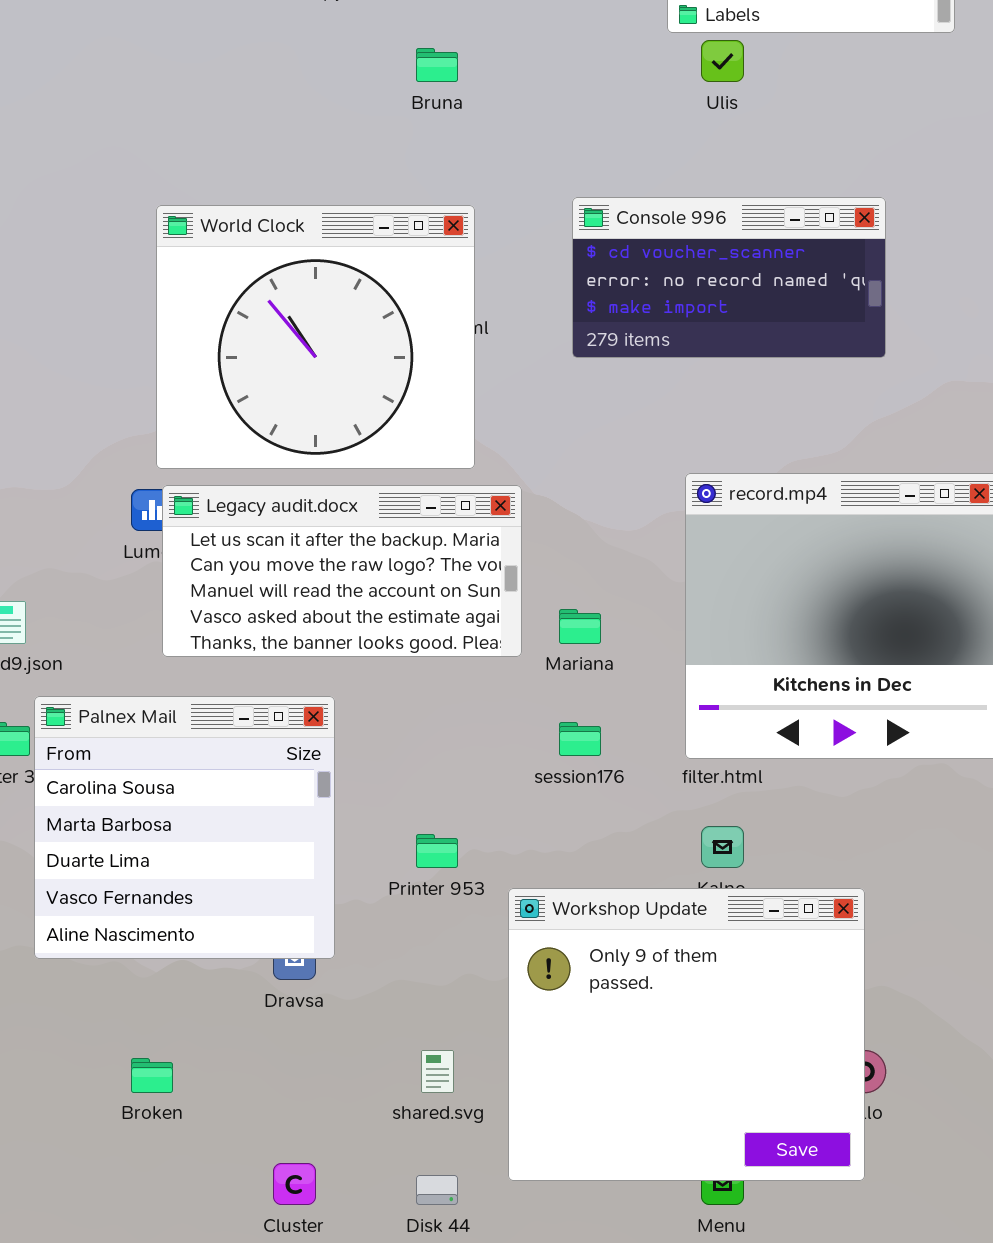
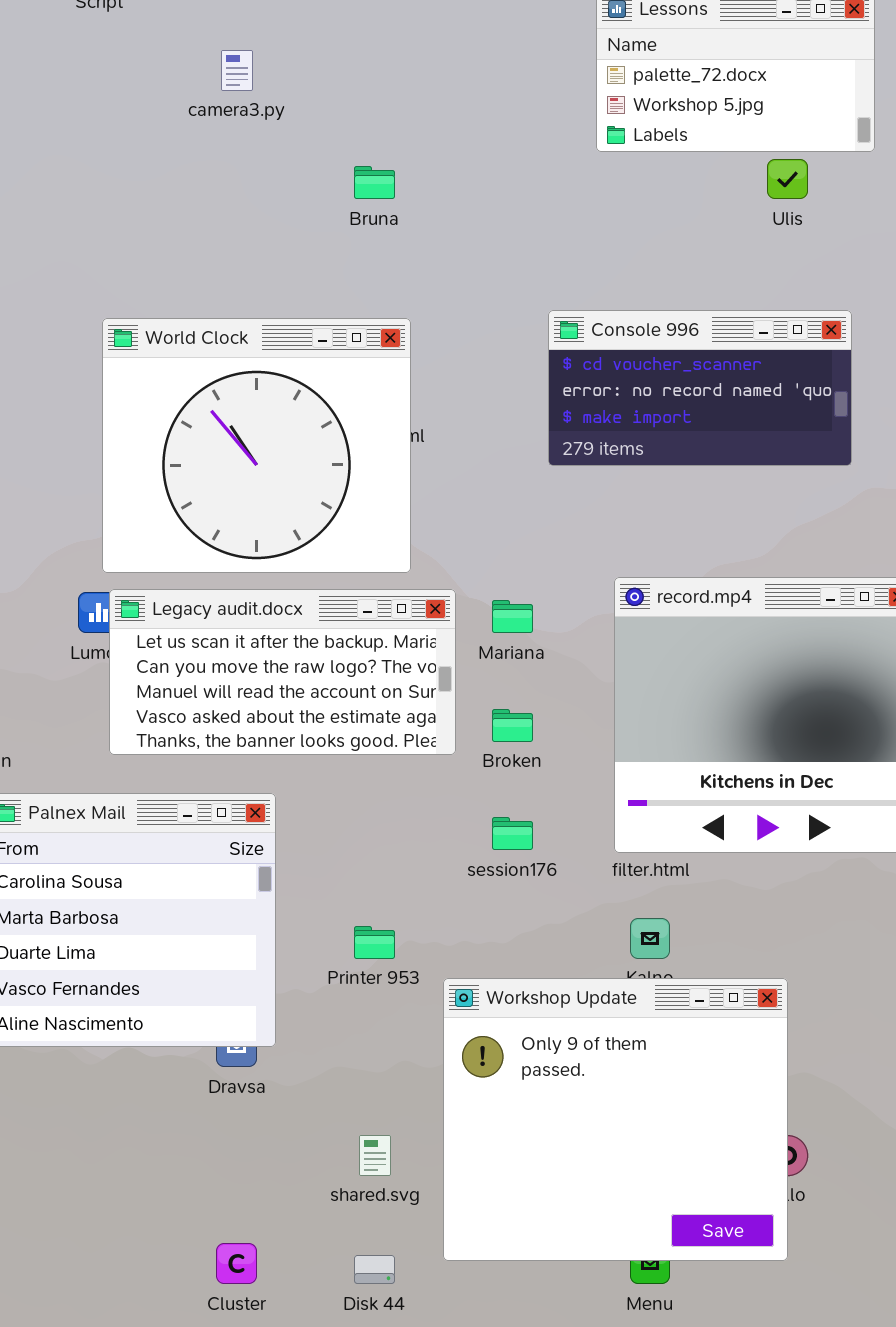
Ulis: [701,40,744,82] -> [767,159,808,199], moved
Console 996: [572,197,886,358] -> [548,310,852,466], moved
Mariana: [559,609,601,644] -> [492,600,533,633], moved
Broken: [131,1058,173,1093] -> [492,709,533,742], moved

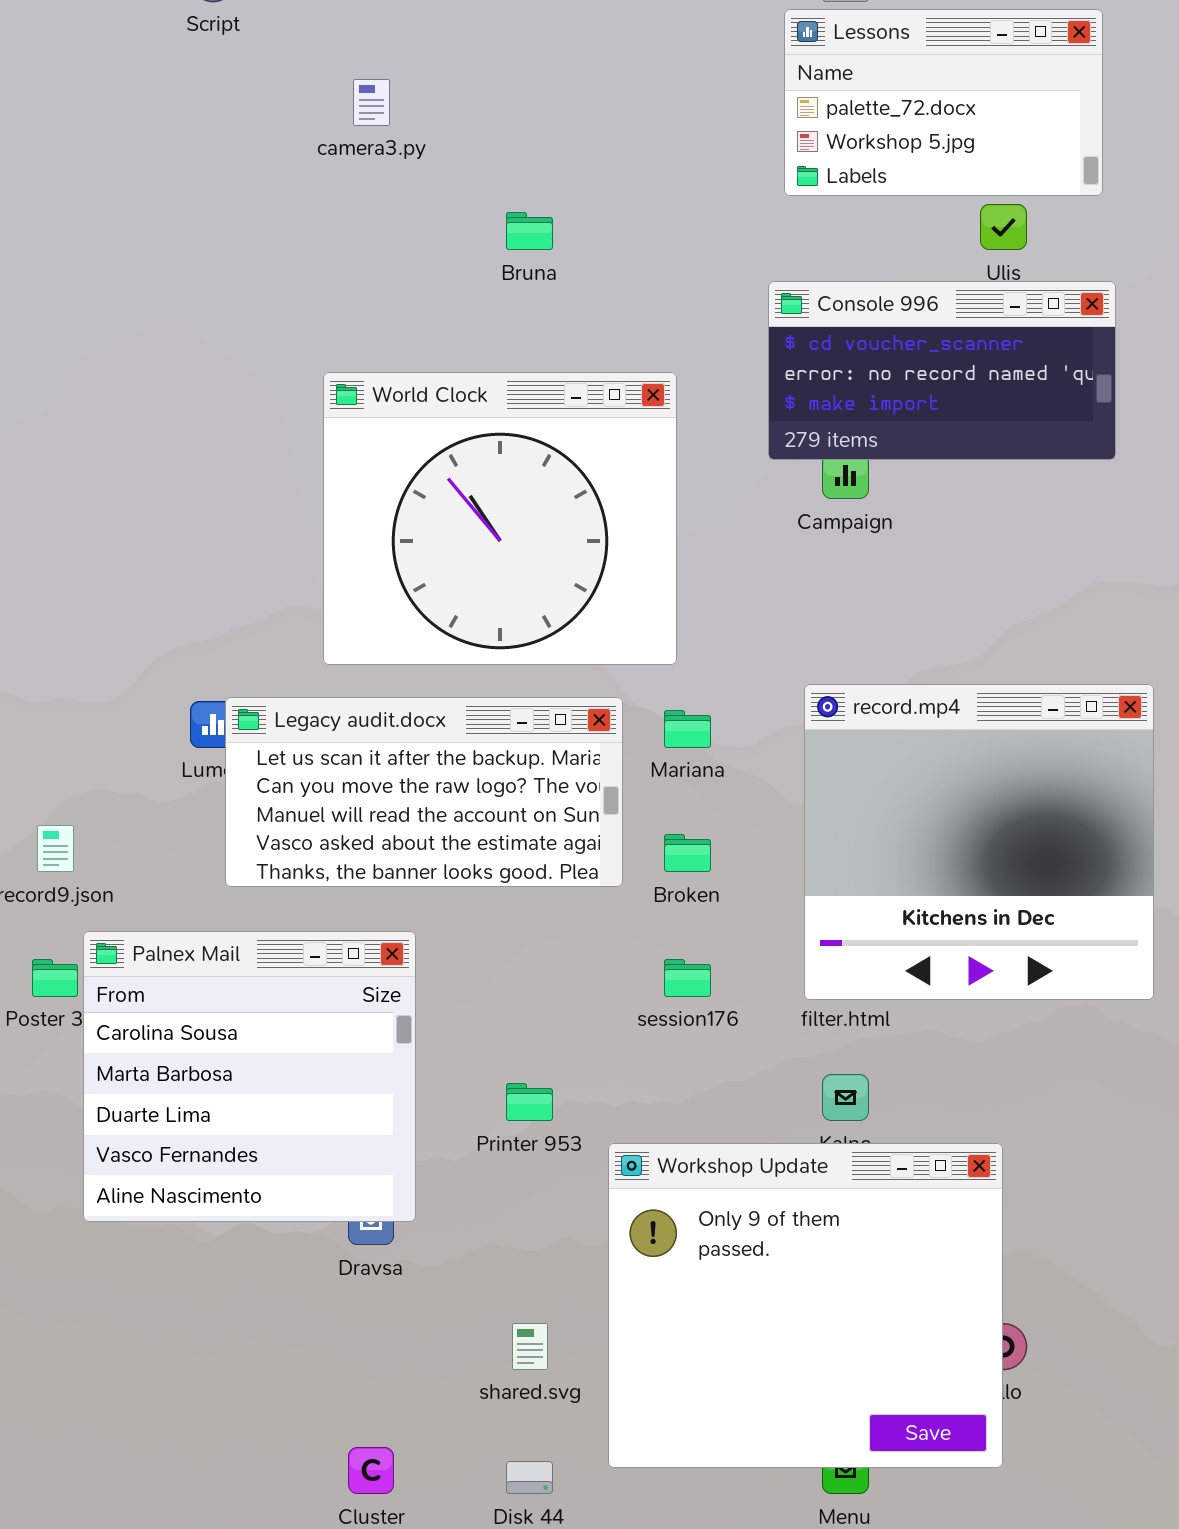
Console 996: [548,310,852,466] -> [768,281,1116,460], moved
World Clock: [102,318,411,573] -> [323,372,677,665], moved

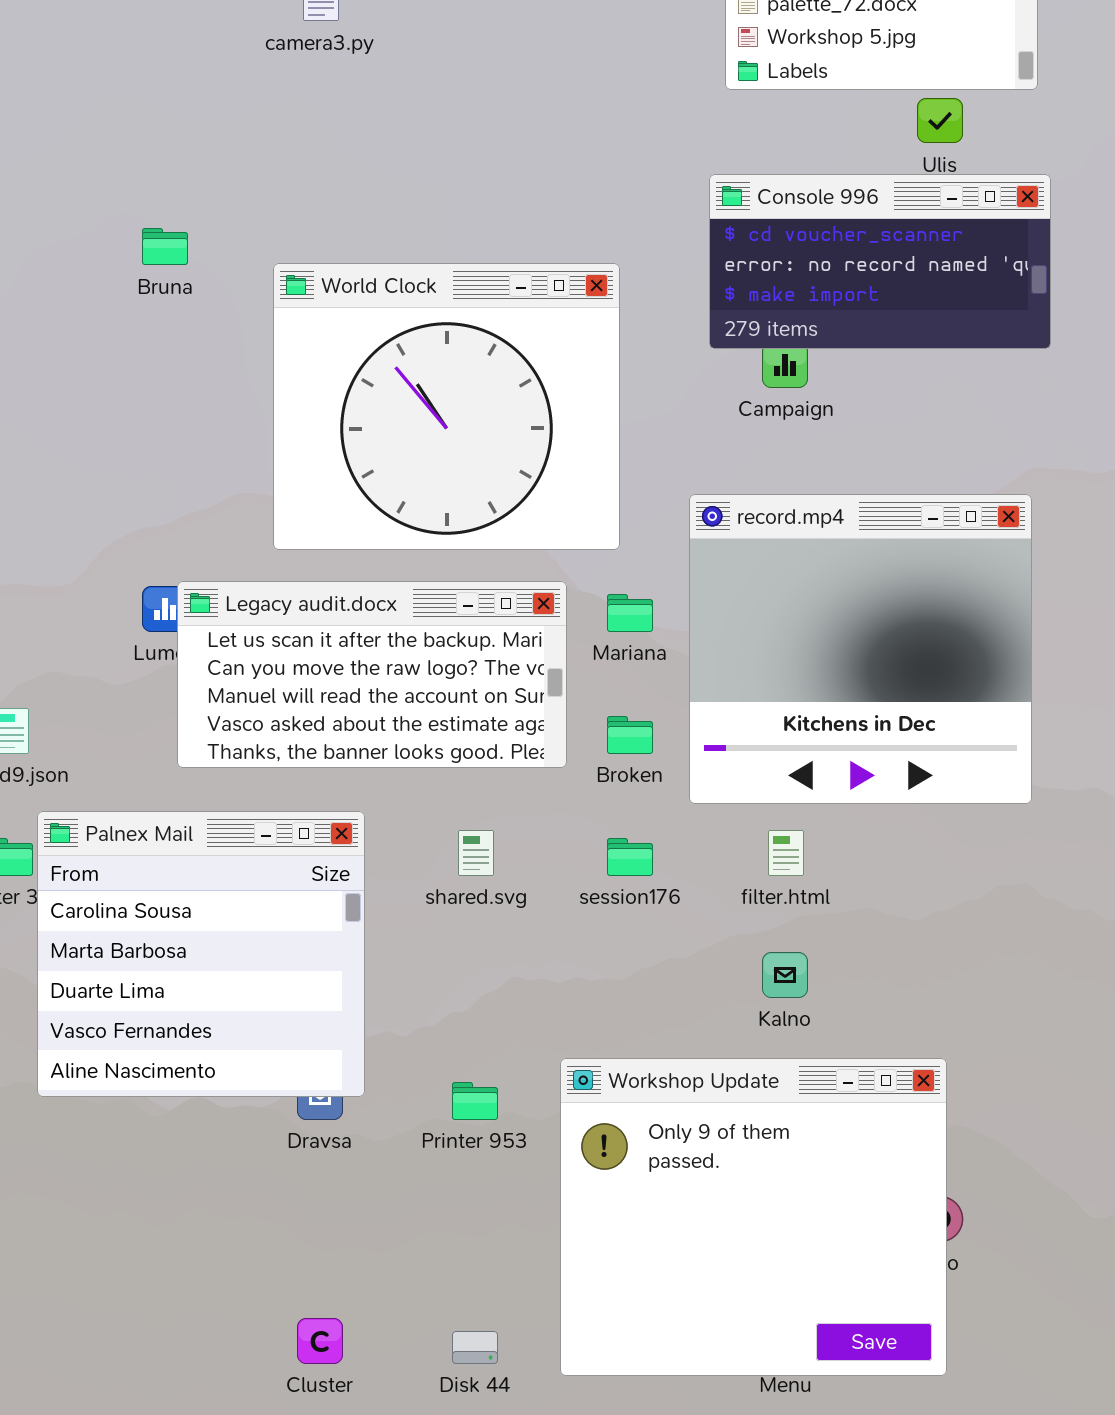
Bruna: [506,212,553,250] -> [142,228,188,265], moved
record.mp4: [804,684,1154,1000] -> [689,494,1032,804], moved
Printer 953: [506,1083,553,1121] -> [452,1082,498,1120], moved
Workshop Update: [608,1143,1003,1468] -> [560,1058,947,1376], moved
shared.svg: [512,1323,548,1370] -> [458,830,494,876], moved

